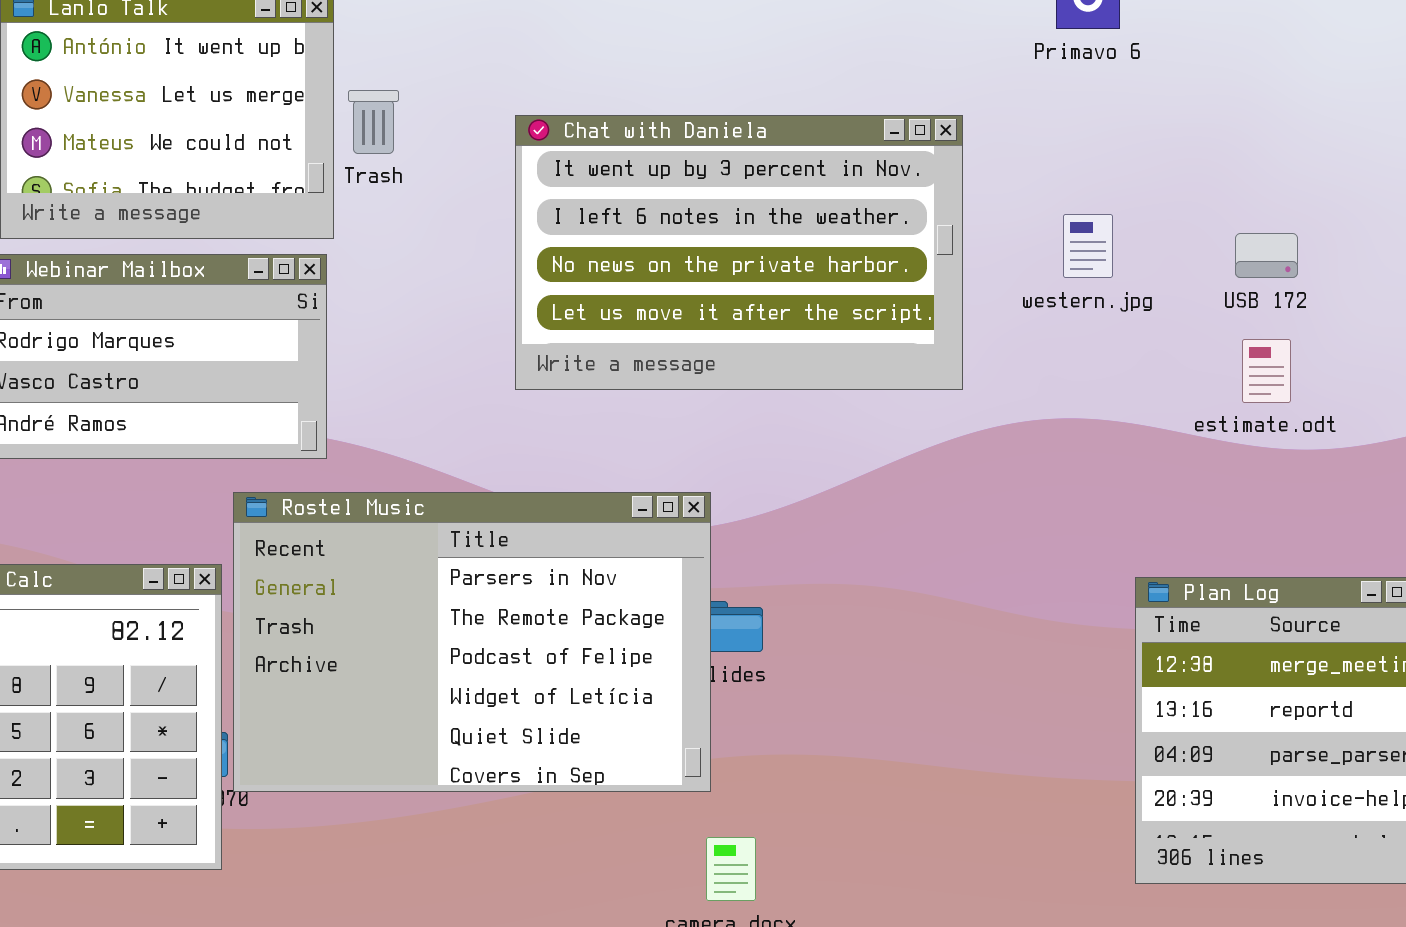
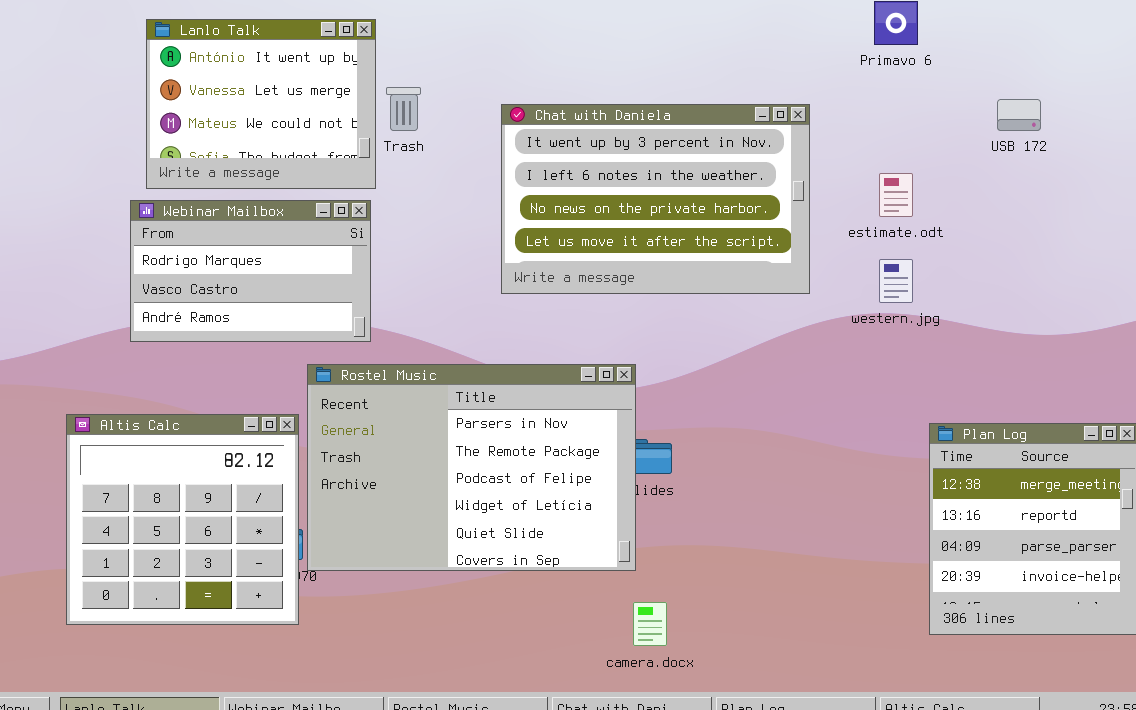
western.jpg: [1063,214,1113,278] -> [879,259,913,303], moved
USB 172: [1235,233,1298,278] -> [997,99,1041,131], moved
estimate.odt: [1242,339,1291,403] -> [879,173,913,217], moved

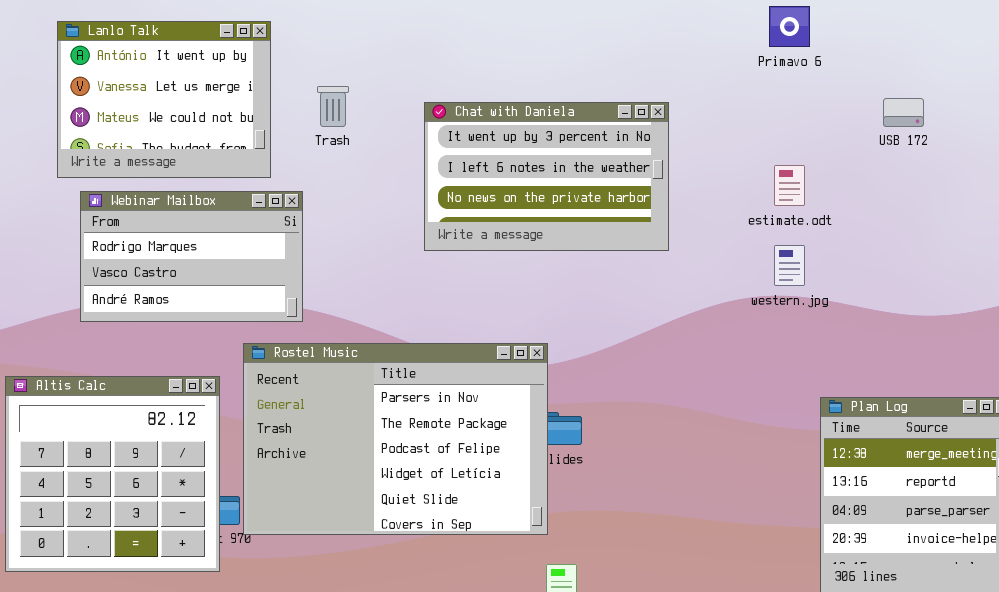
Lanlo Talk: [146,19,376,189] -> [57,21,271,178], moved
Chat with Daniela: [501,104,810,294] -> [424,102,669,251], resized
Altis Calc: [66,414,299,625] -> [5,376,220,572], moved

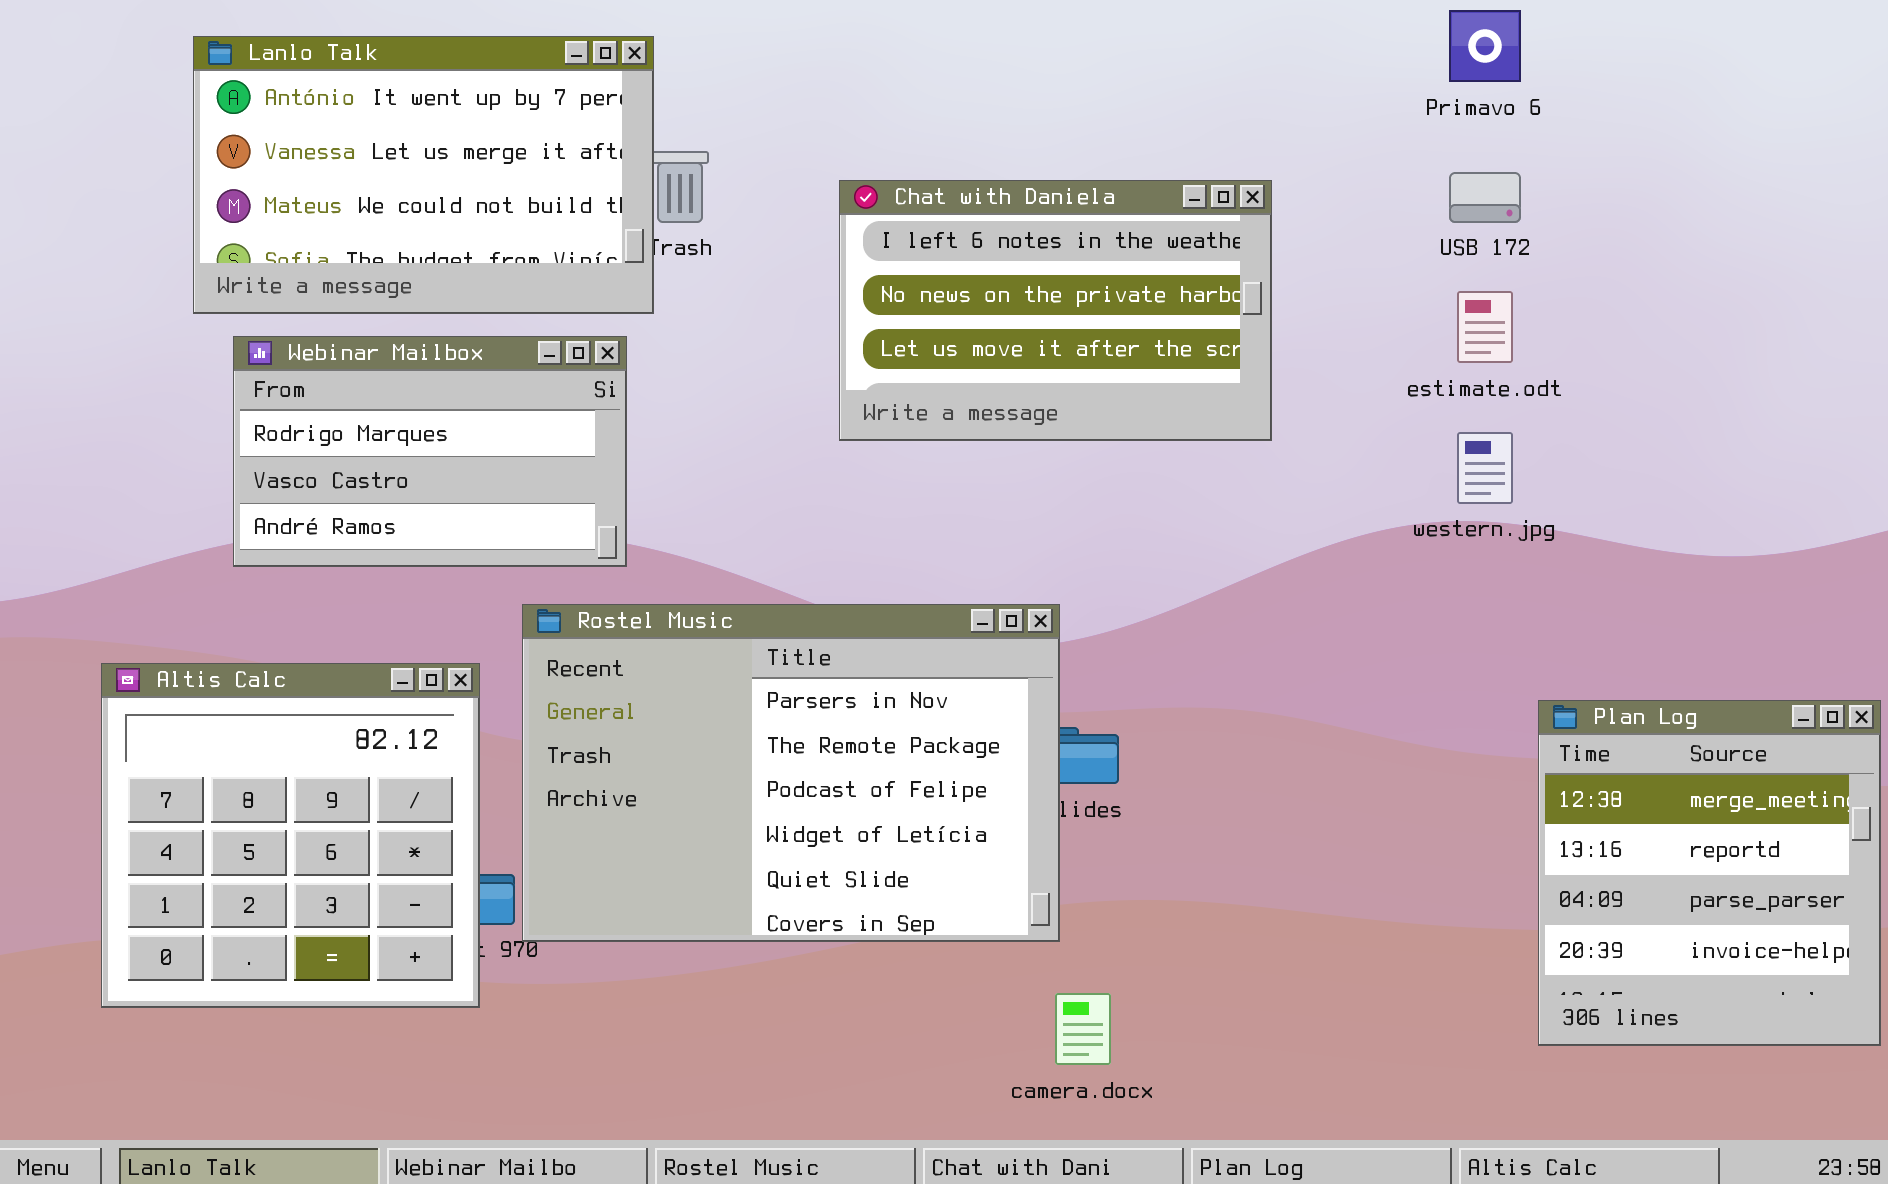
Lanlo Talk: [57,21,271,178] -> [193,36,654,314], resized
USB 172: [883,98,924,127] -> [1449,172,1521,223], moved
Chat with Daniela: [424,102,669,251] -> [839,180,1272,441], scrolled down 1 row

